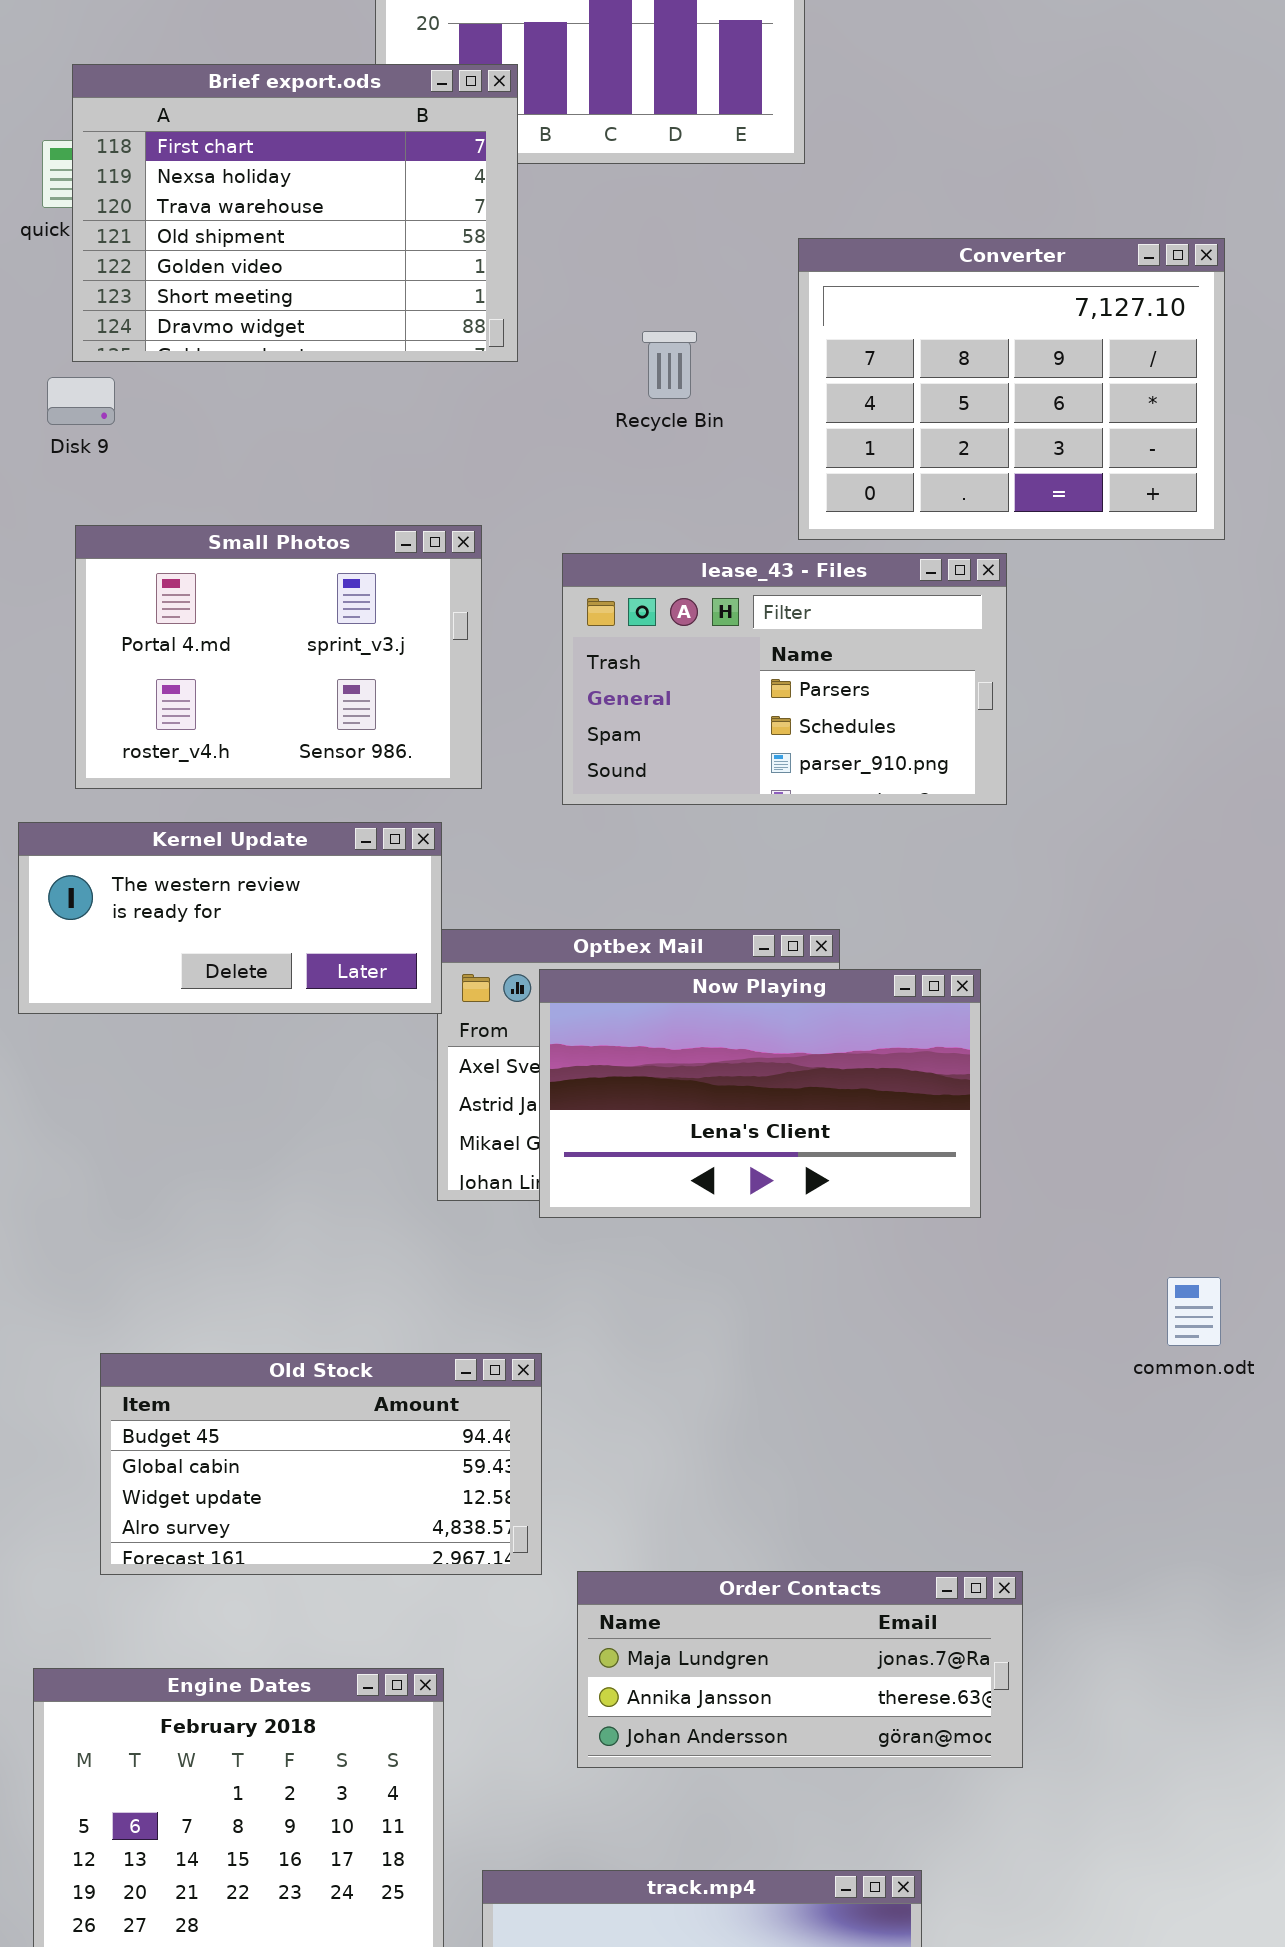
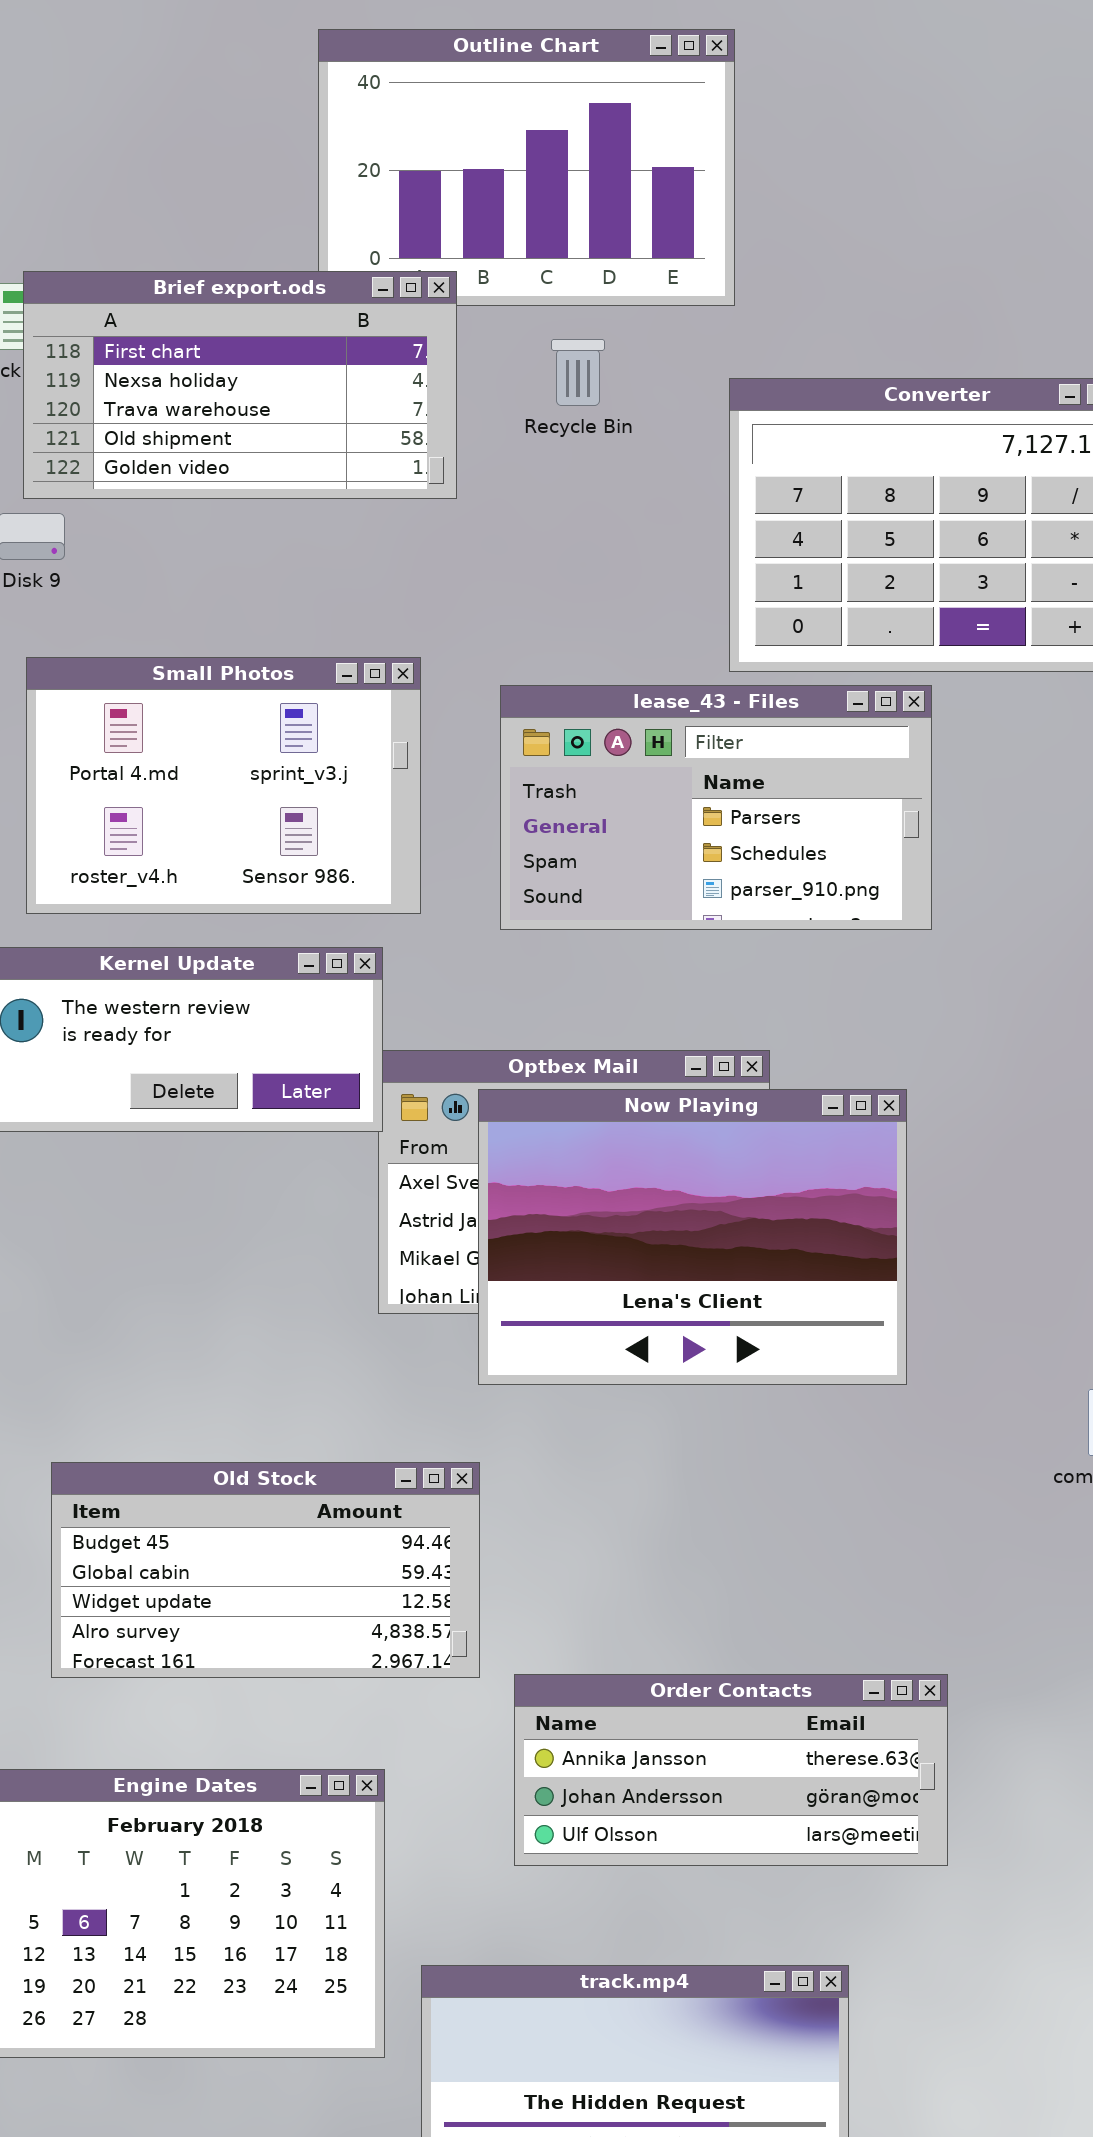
Brief export.ods: [72,64,518,362] -> [23,271,457,499], resized
Recycle Bin: [642,331,697,399] -> [551,339,605,406], moved
Now Playing: [539,969,981,1218] -> [478,1089,907,1385], resized
Order Contacts: [577,1571,1023,1768] -> [514,1674,948,1866], scrolled down 1 row

